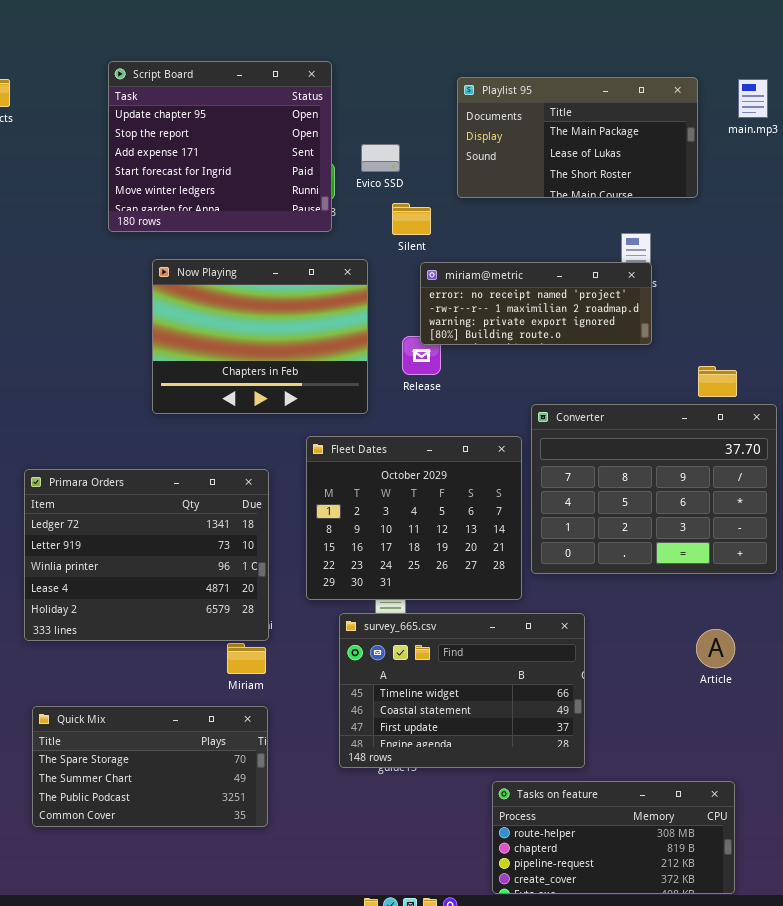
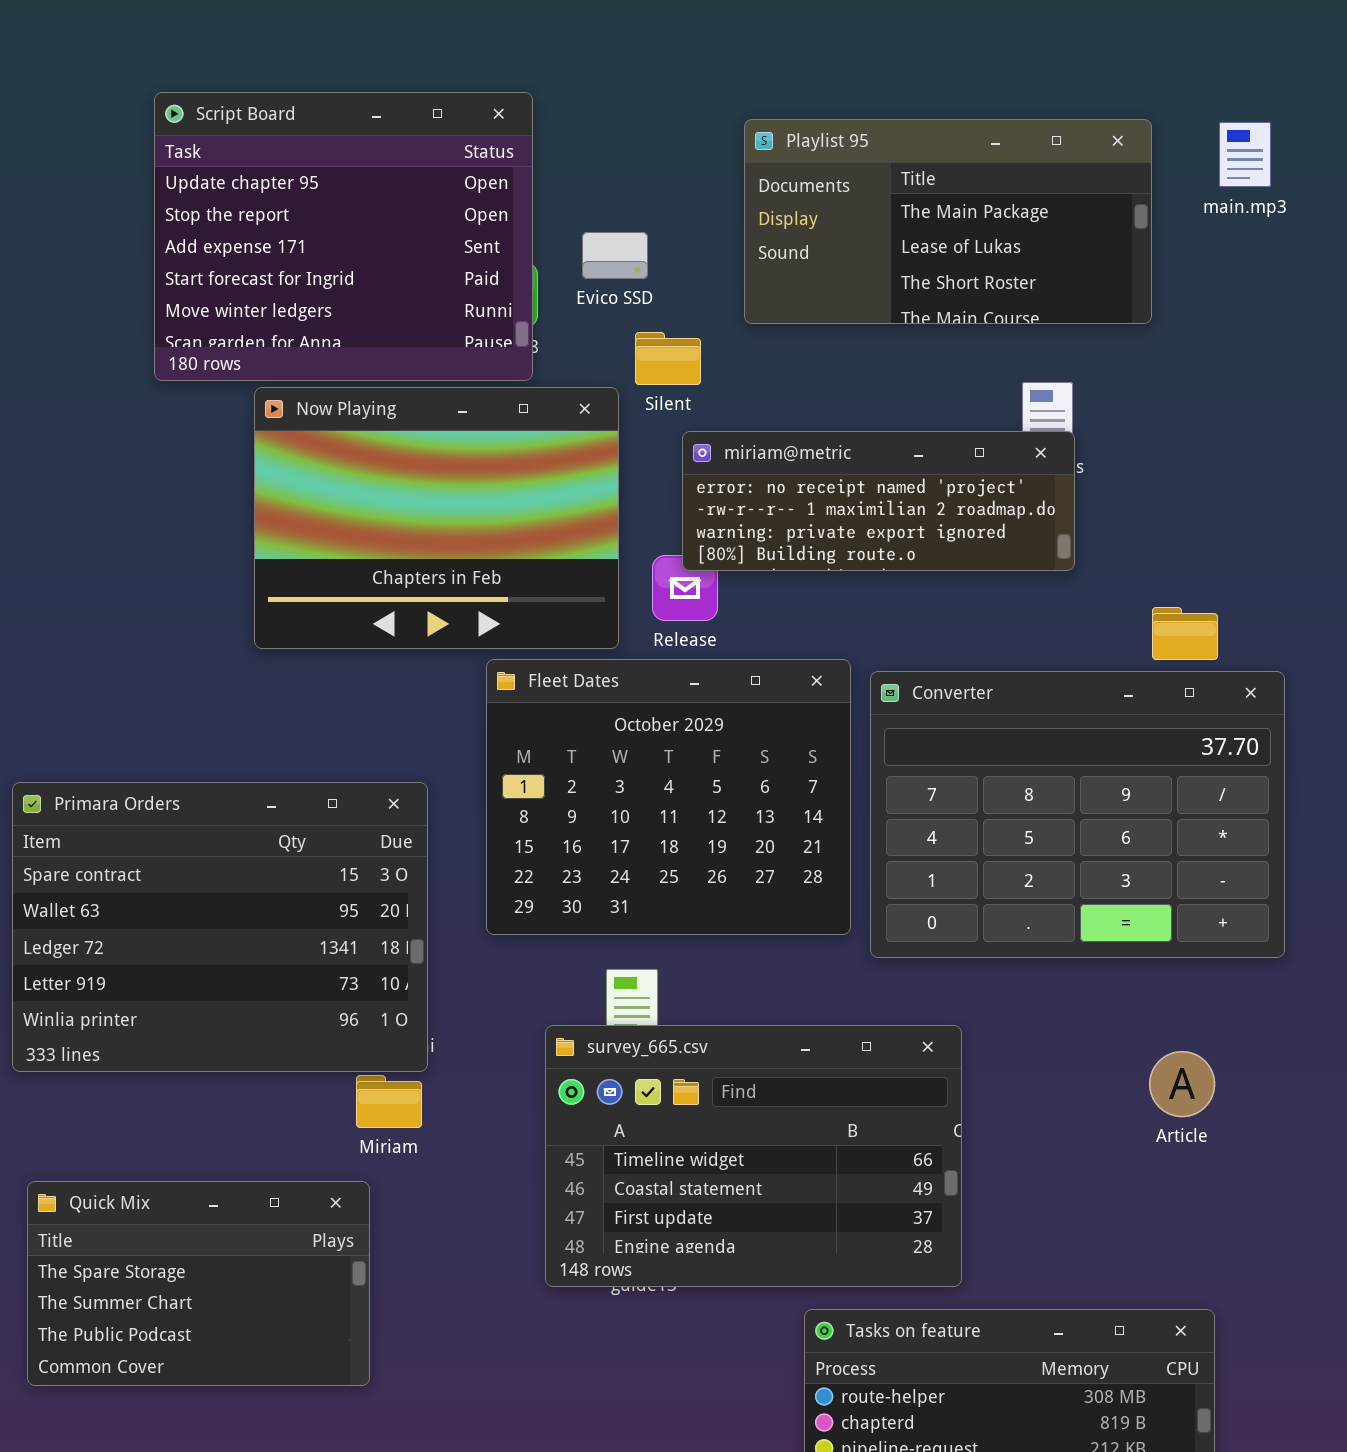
Now Playing: [152,259,368,414] -> [254,387,619,649], moved
Fleet Dates: [306,436,522,600] -> [486,659,851,935], moved
Primara Orders: [24,469,269,641] -> [12,782,428,1072], scrolled up 2 rows
Quick Mix: [32,706,268,827] -> [27,1181,370,1386], resized

